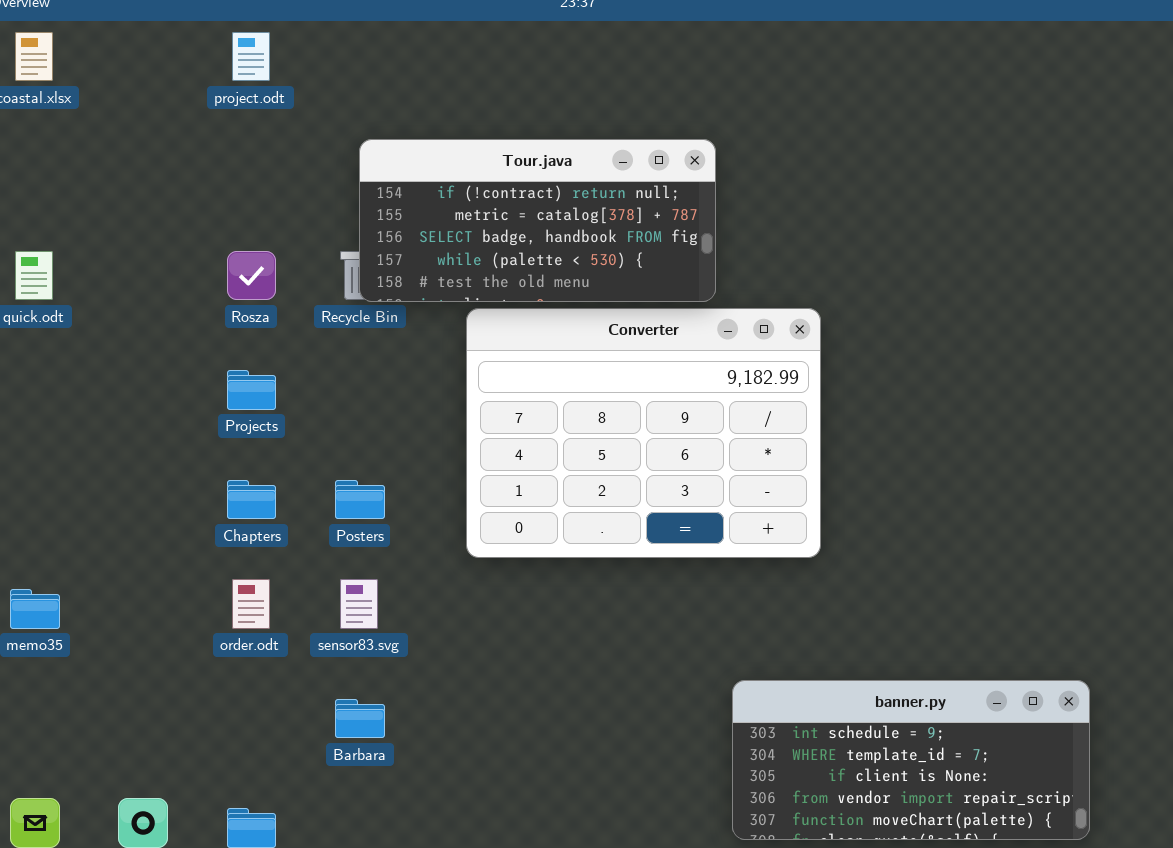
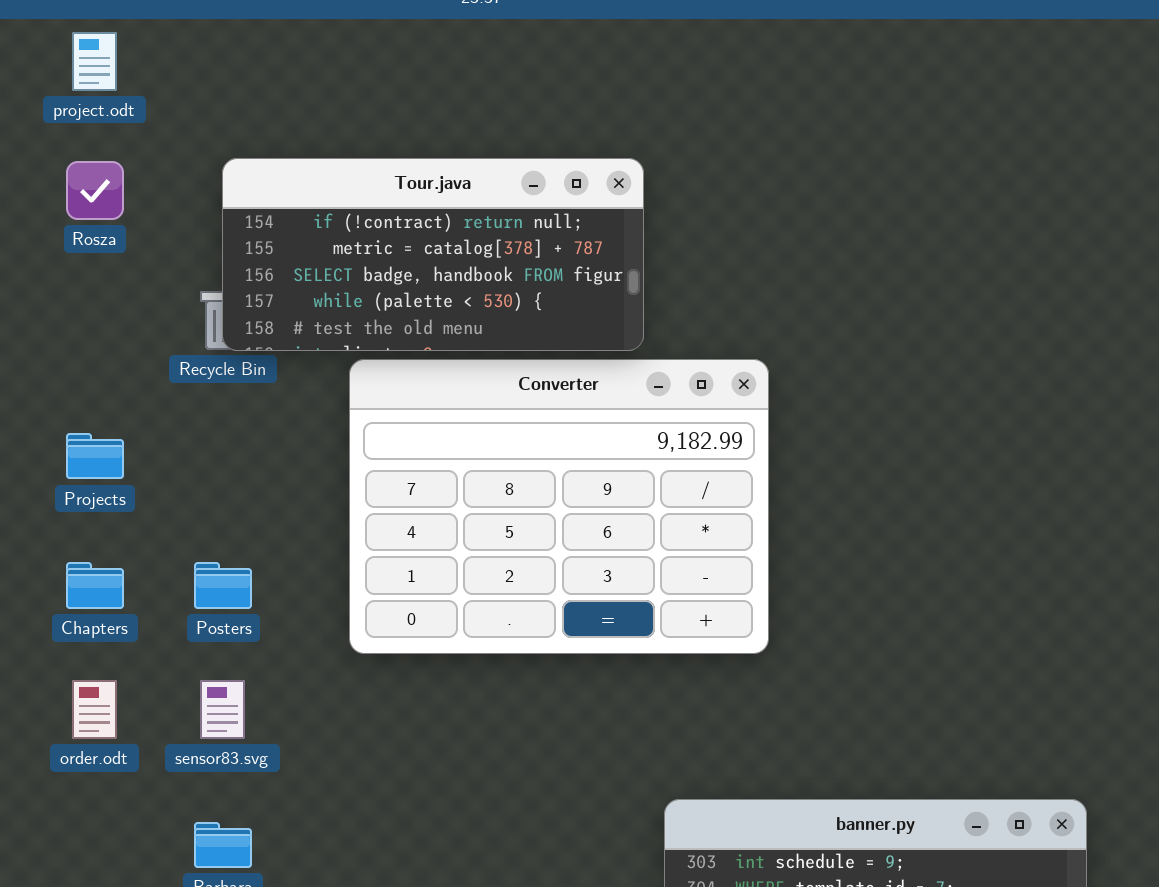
Rosza: [227,251,276,300] -> [66,161,124,220], moved

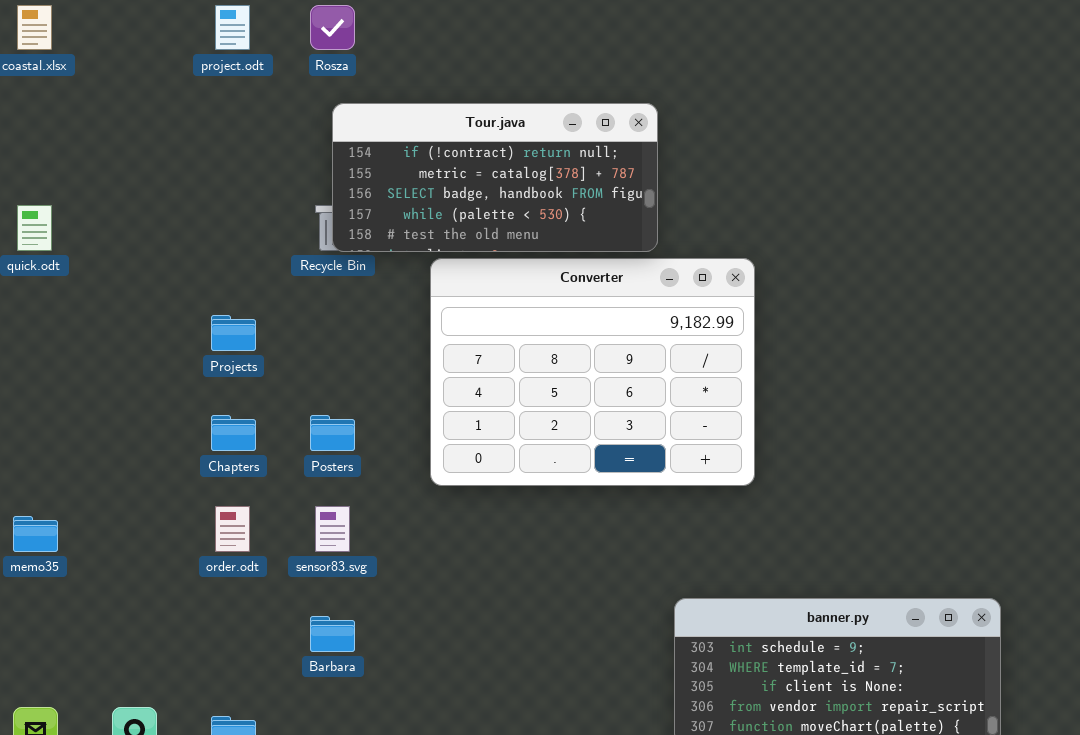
Rosza: [66,161,124,220] -> [310,5,355,50], moved

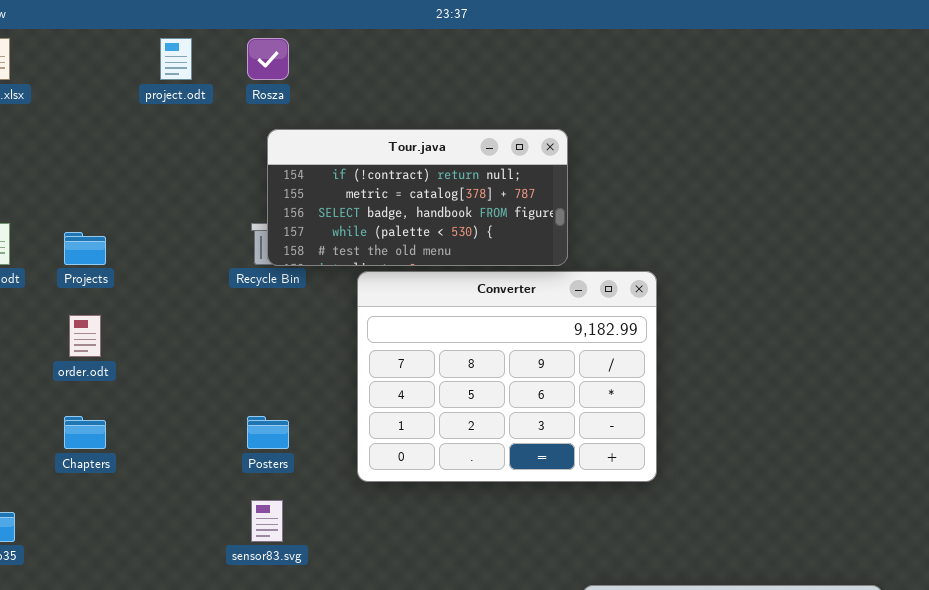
Projects: [211,315,256,351] -> [64,232,106,265], moved
Chapters: [211,415,256,451] -> [64,416,106,449], moved
order.odt: [215,506,250,552] -> [69,315,101,357], moved

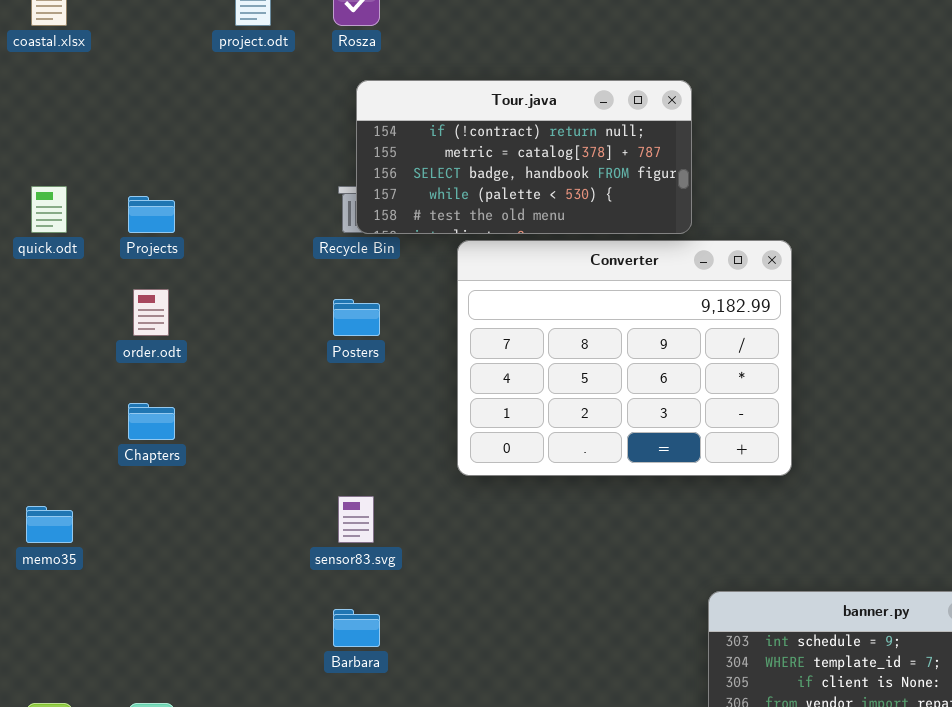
Posters: [247,416,289,449] -> [333,299,380,336], moved

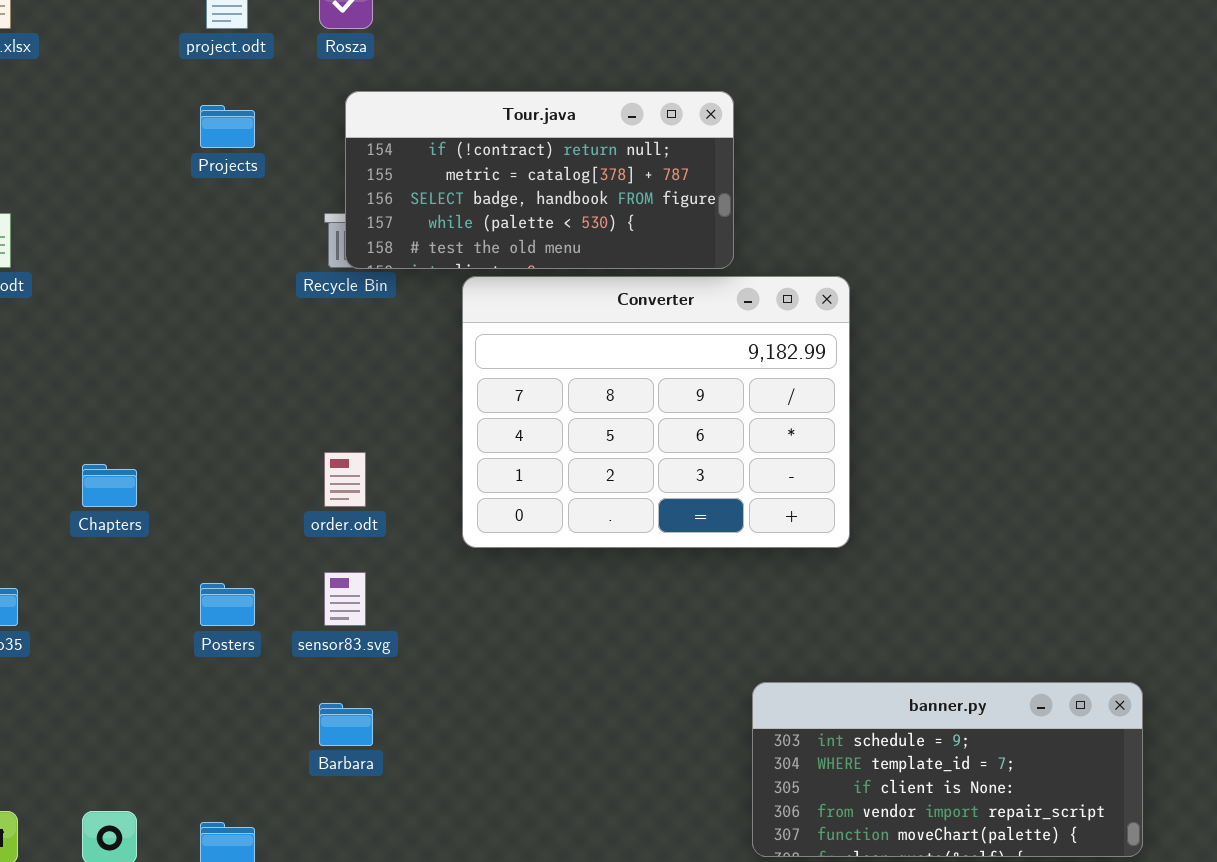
Projects: [128,196,175,233] -> [200,105,255,148], moved
order.odt: [133,289,169,336] -> [324,452,366,507], moved
Posters: [333,299,380,336] -> [200,583,255,626], moved

